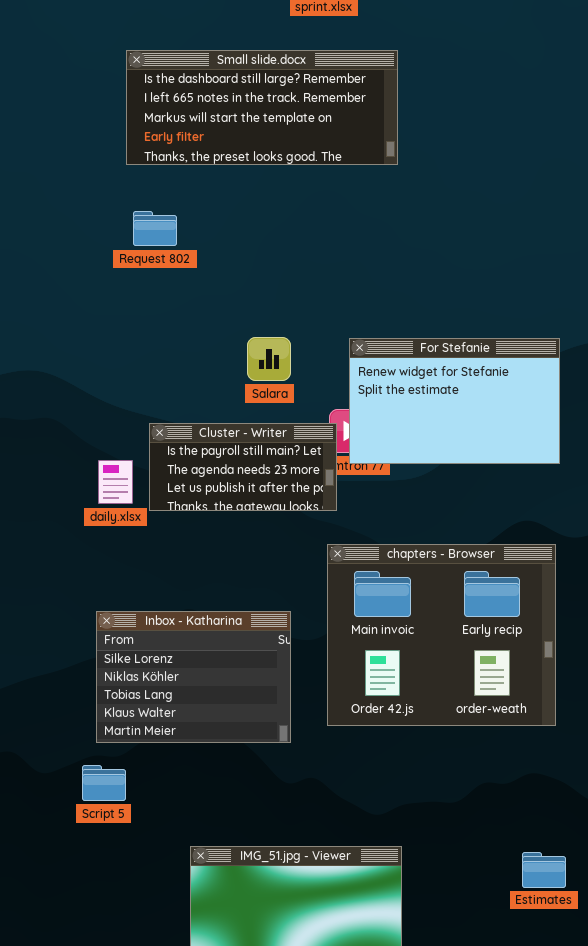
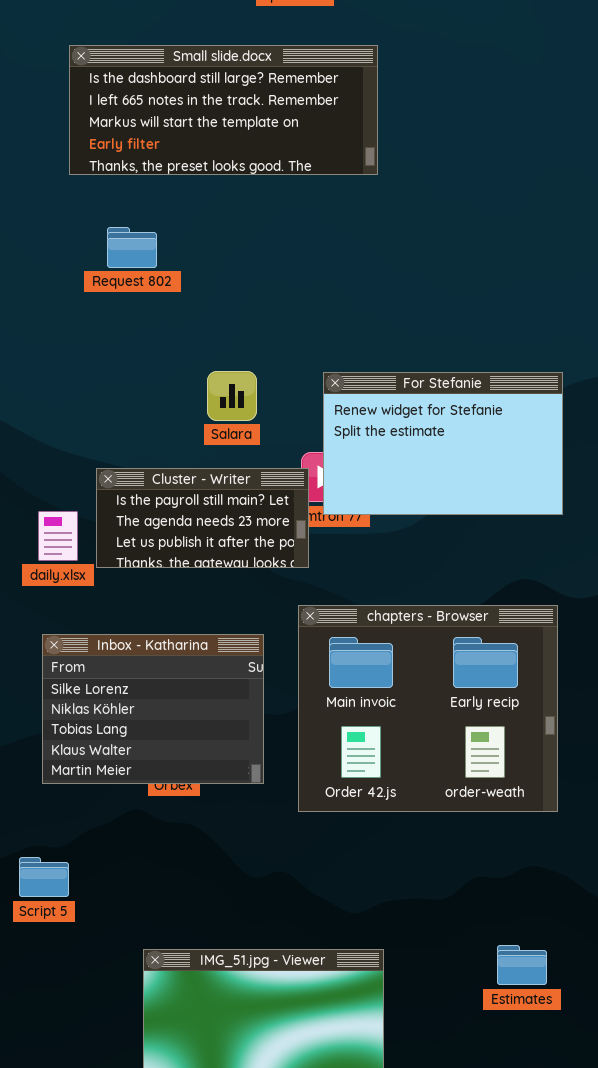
Request 802: [133,211,177,246] -> [107,227,157,268], moved
Inbox - Katharina: [96,611,291,743] -> [42,634,264,784], moved
Estimates: [522,852,566,888] -> [497,945,547,985], moved

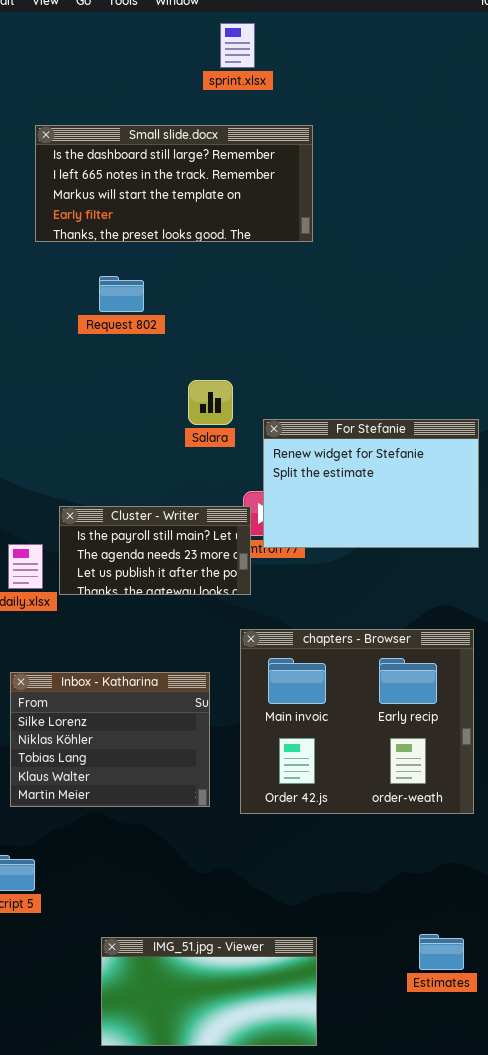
Request 802: [107,227,157,268] -> [99,276,144,312], moved
Salara: [207,371,257,421] -> [188,380,233,425], moved
Inbox - Katharina: [42,634,264,784] -> [10,672,210,807], moved

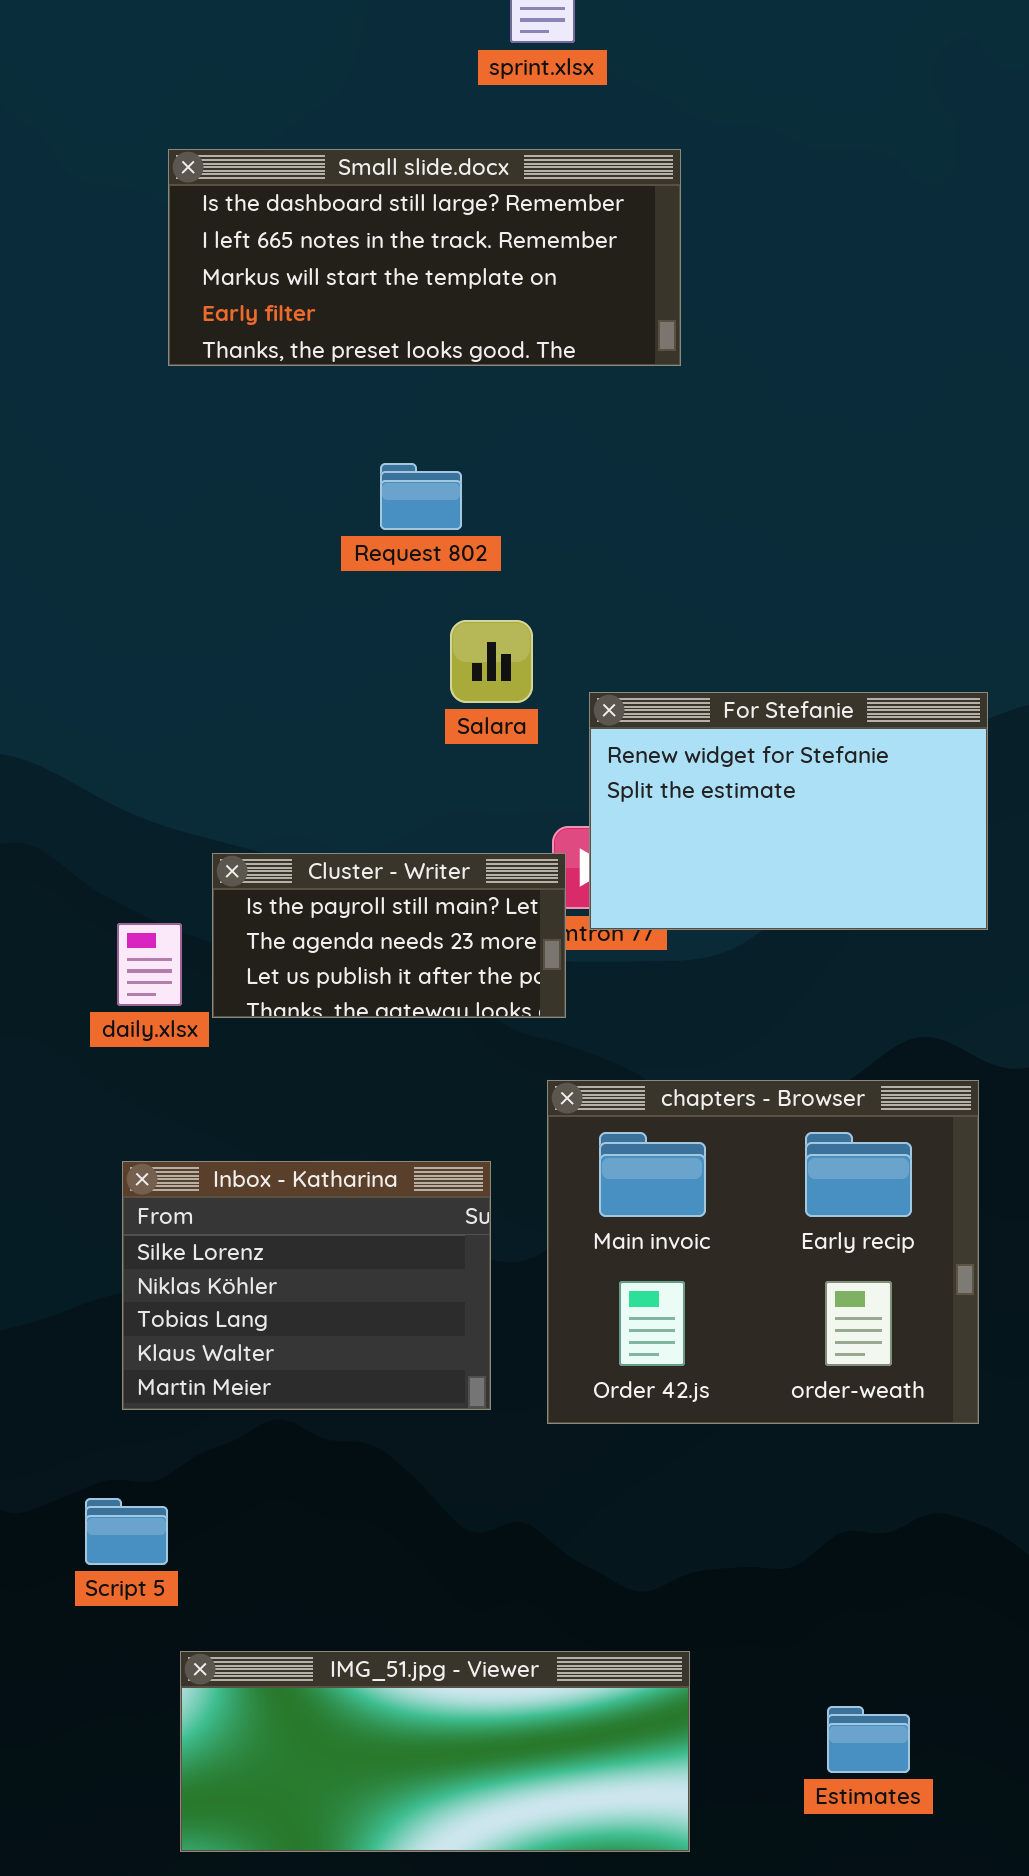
Request 802: [99,276,144,312] -> [380,463,462,530], moved
Estimates: [419,934,464,970] -> [827,1706,910,1773], moved
IMG_51.jpg - Viewer: [101,937,317,1046] -> [180,1651,690,1852], resized

